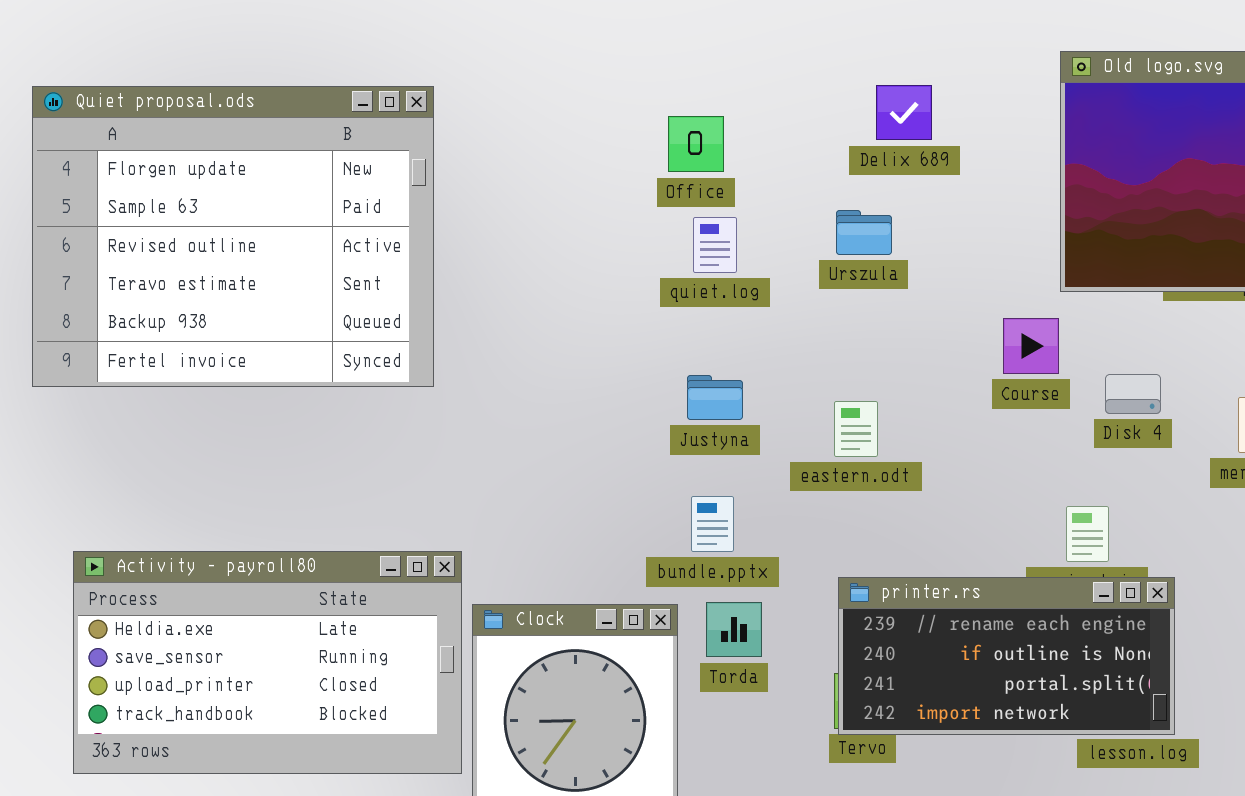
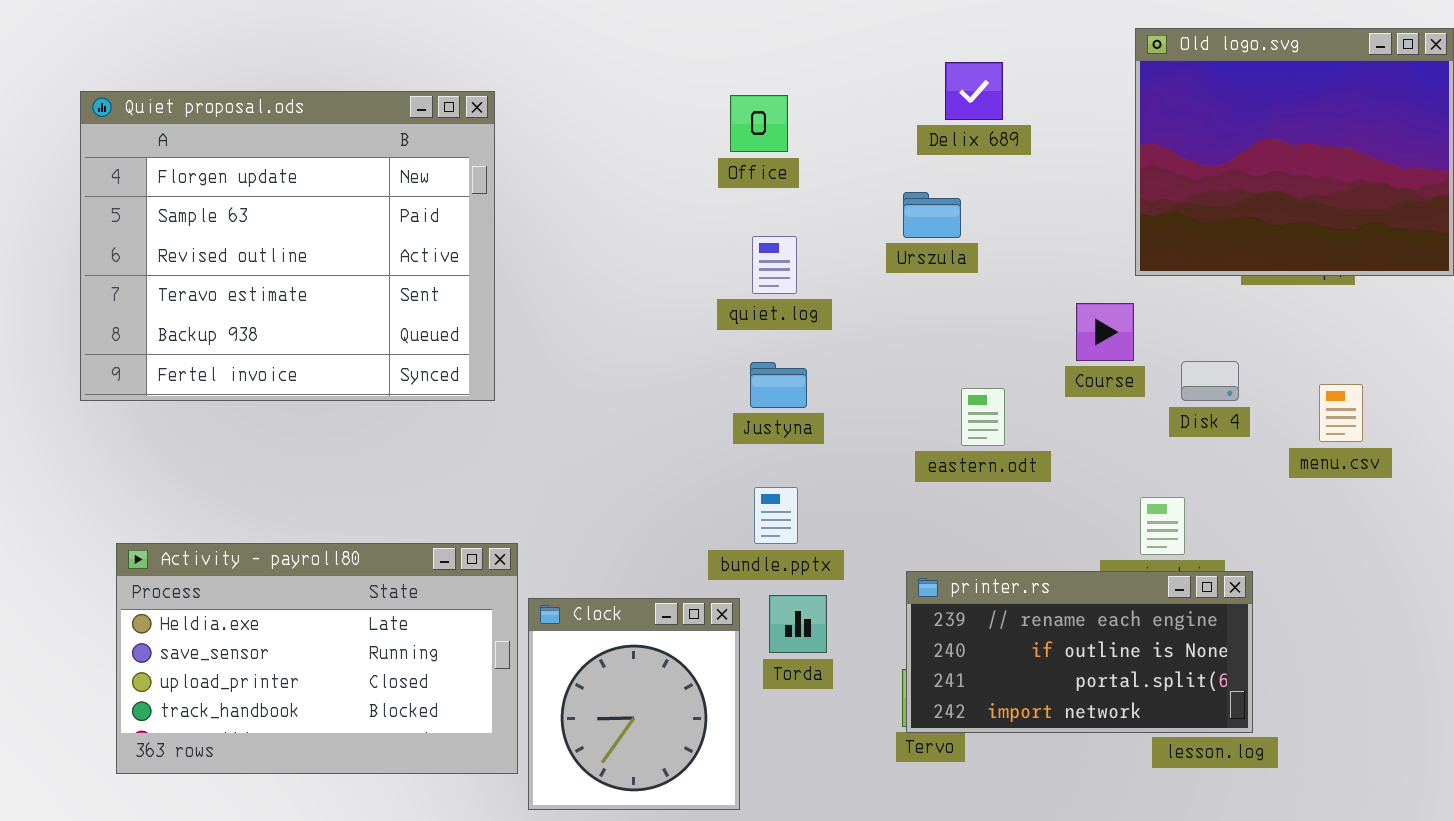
Quiet proposal.ods: [32,86,434,387] -> [80,91,495,401], moved
quiet.log: [693,217,737,273] -> [752,236,797,294], moved
eastern.odt: [834,401,878,457] -> [961,388,1005,446], moved

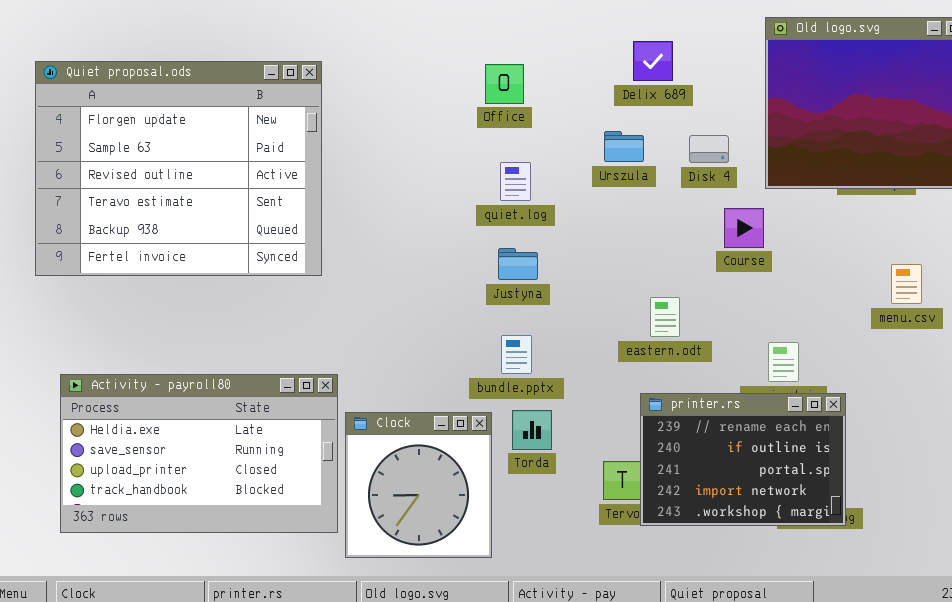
Disk 4: [1181,361,1239,401] -> [689,135,729,163], moved
eastern.odt: [961,388,1005,446] -> [650,297,680,337], moved
printer.rs: [906,571,1253,733] -> [640,393,846,526], resized

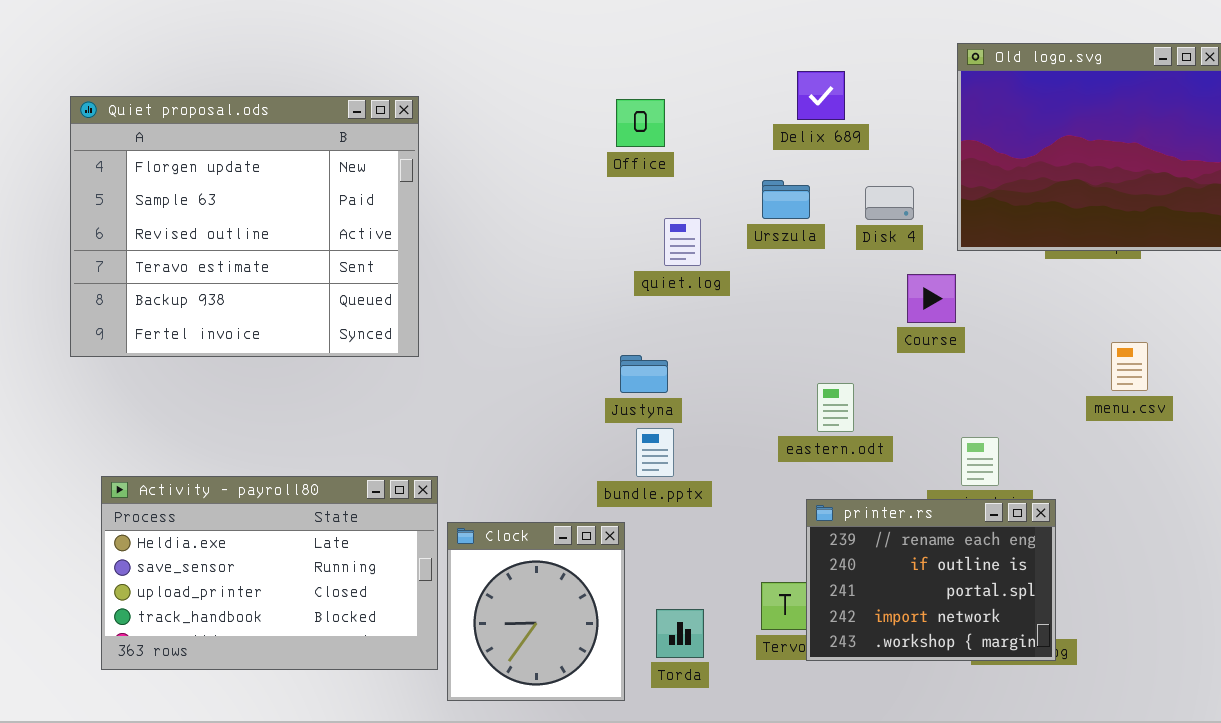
quiet.log: [500,162,531,201] -> [664,218,701,266], moved
Justyna: [498,248,538,280] -> [620,355,668,393], moved
Torda: [512,410,552,450] -> [656,609,704,658], moved

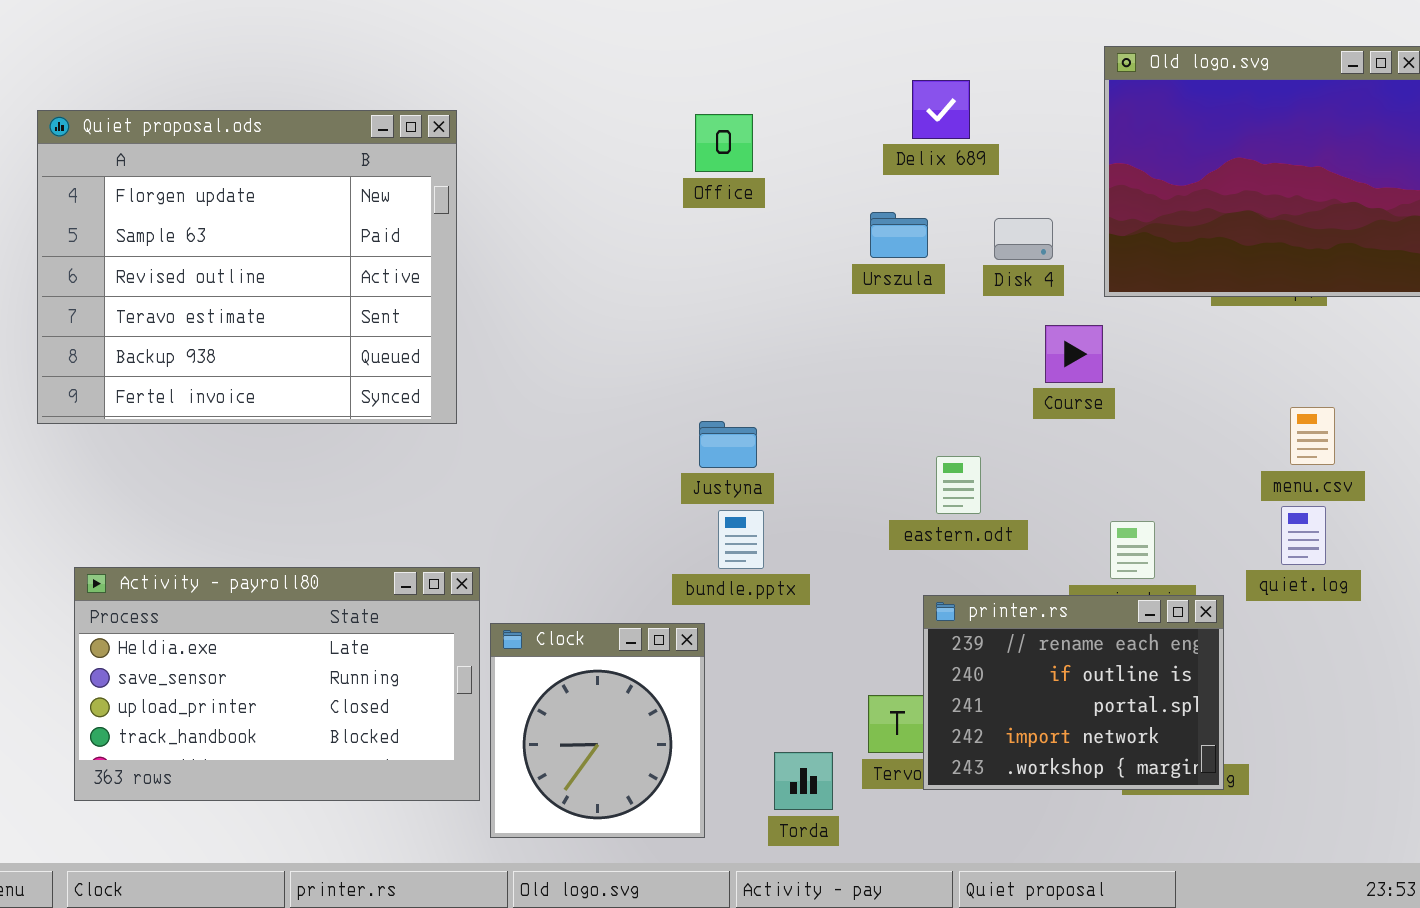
quiet.log: [664,218,701,266] -> [1281,506,1326,565], moved
Torda: [656,609,704,658] -> [774,752,833,810], moved

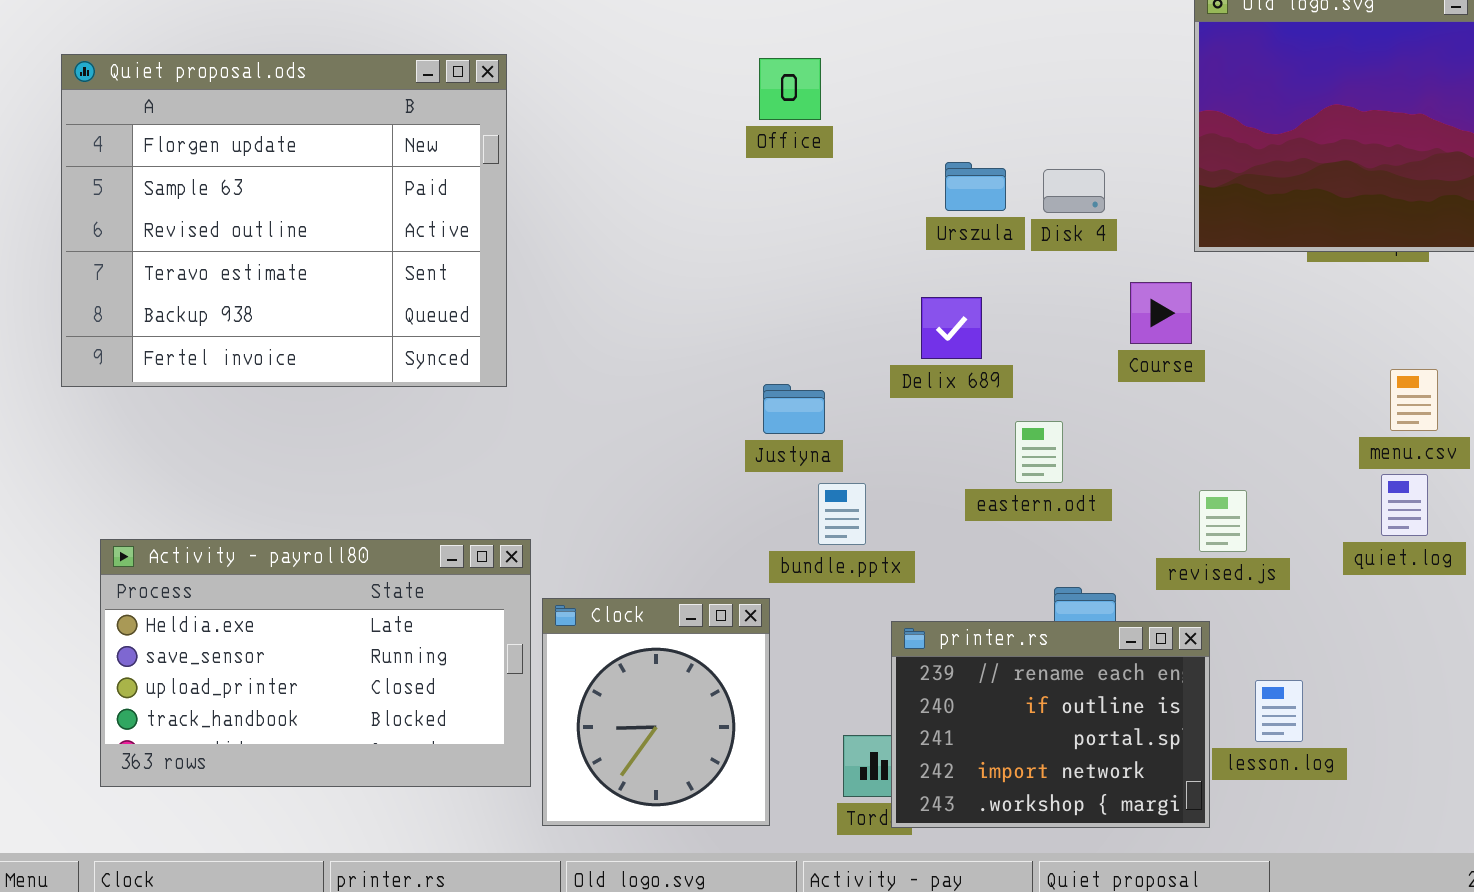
Delix 689: [912,80,970,139] -> [921,297,982,359], moved
Disk 4: [994,218,1053,260] -> [1043,169,1105,213], moved
bundle.pptx: [718,510,764,569] -> [818,483,866,545], moved
printer.rs: [923,595,1224,790] -> [891,621,1210,828], moved

